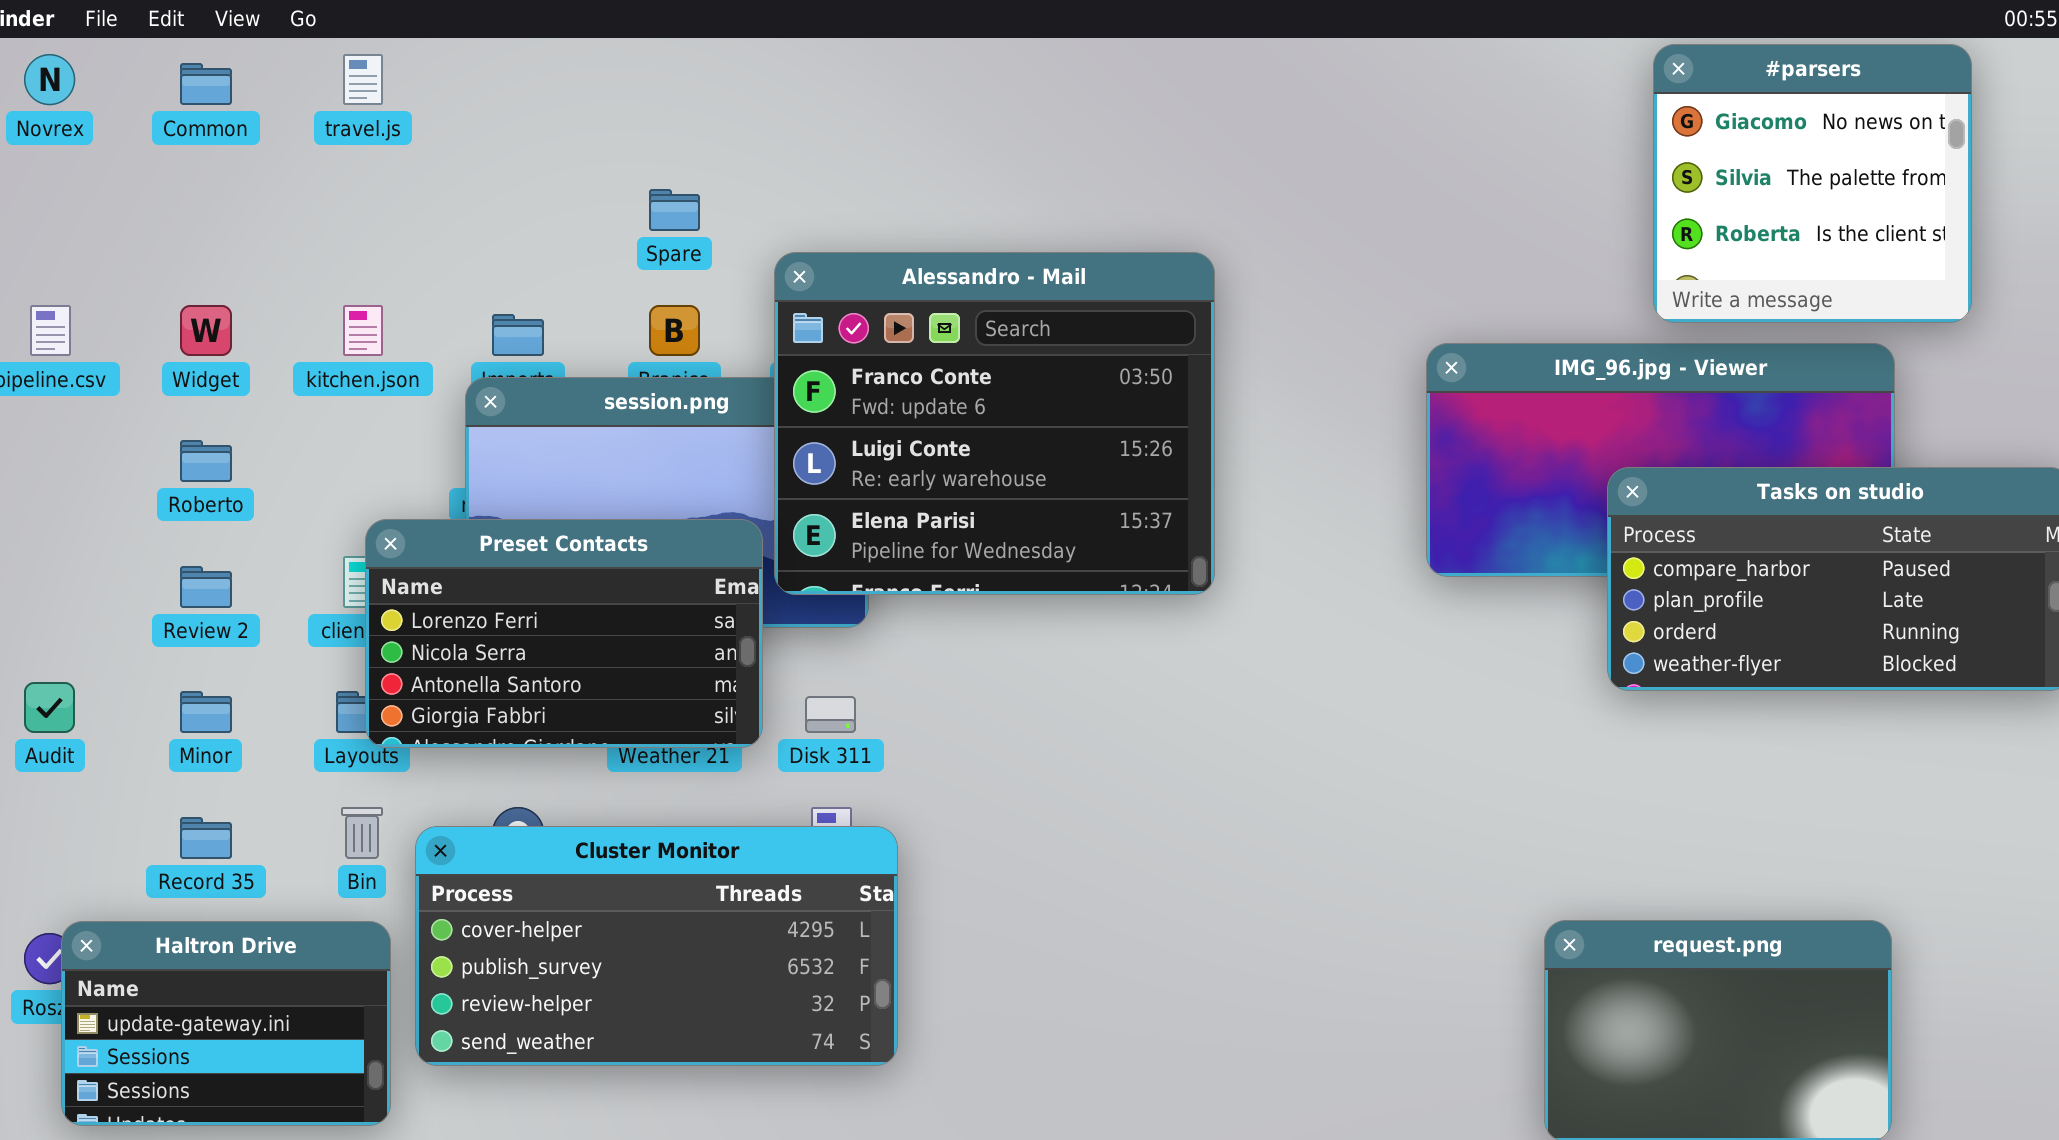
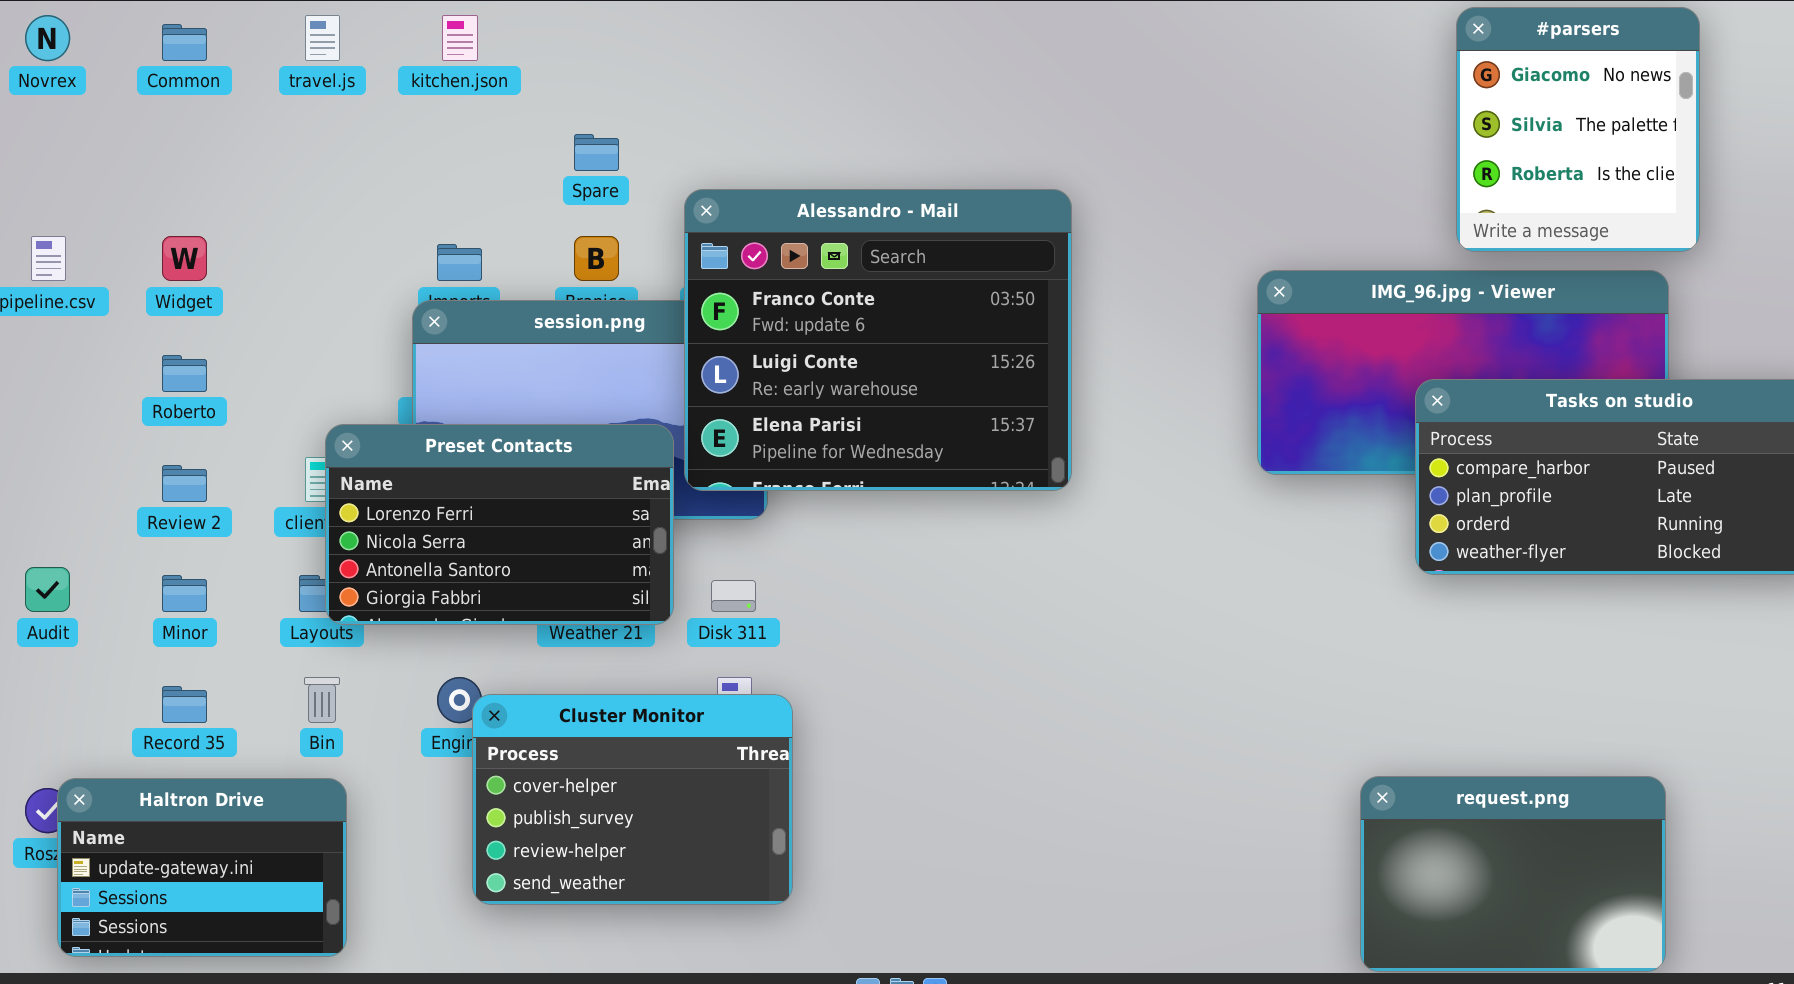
#parsers: [1653,44,1972,323] -> [1456,7,1700,252], resized
kitchen.json: [343,305,383,356] -> [442,15,478,61], moved
Cluster Monitor: [415,826,898,1066] -> [472,694,793,905], resized

